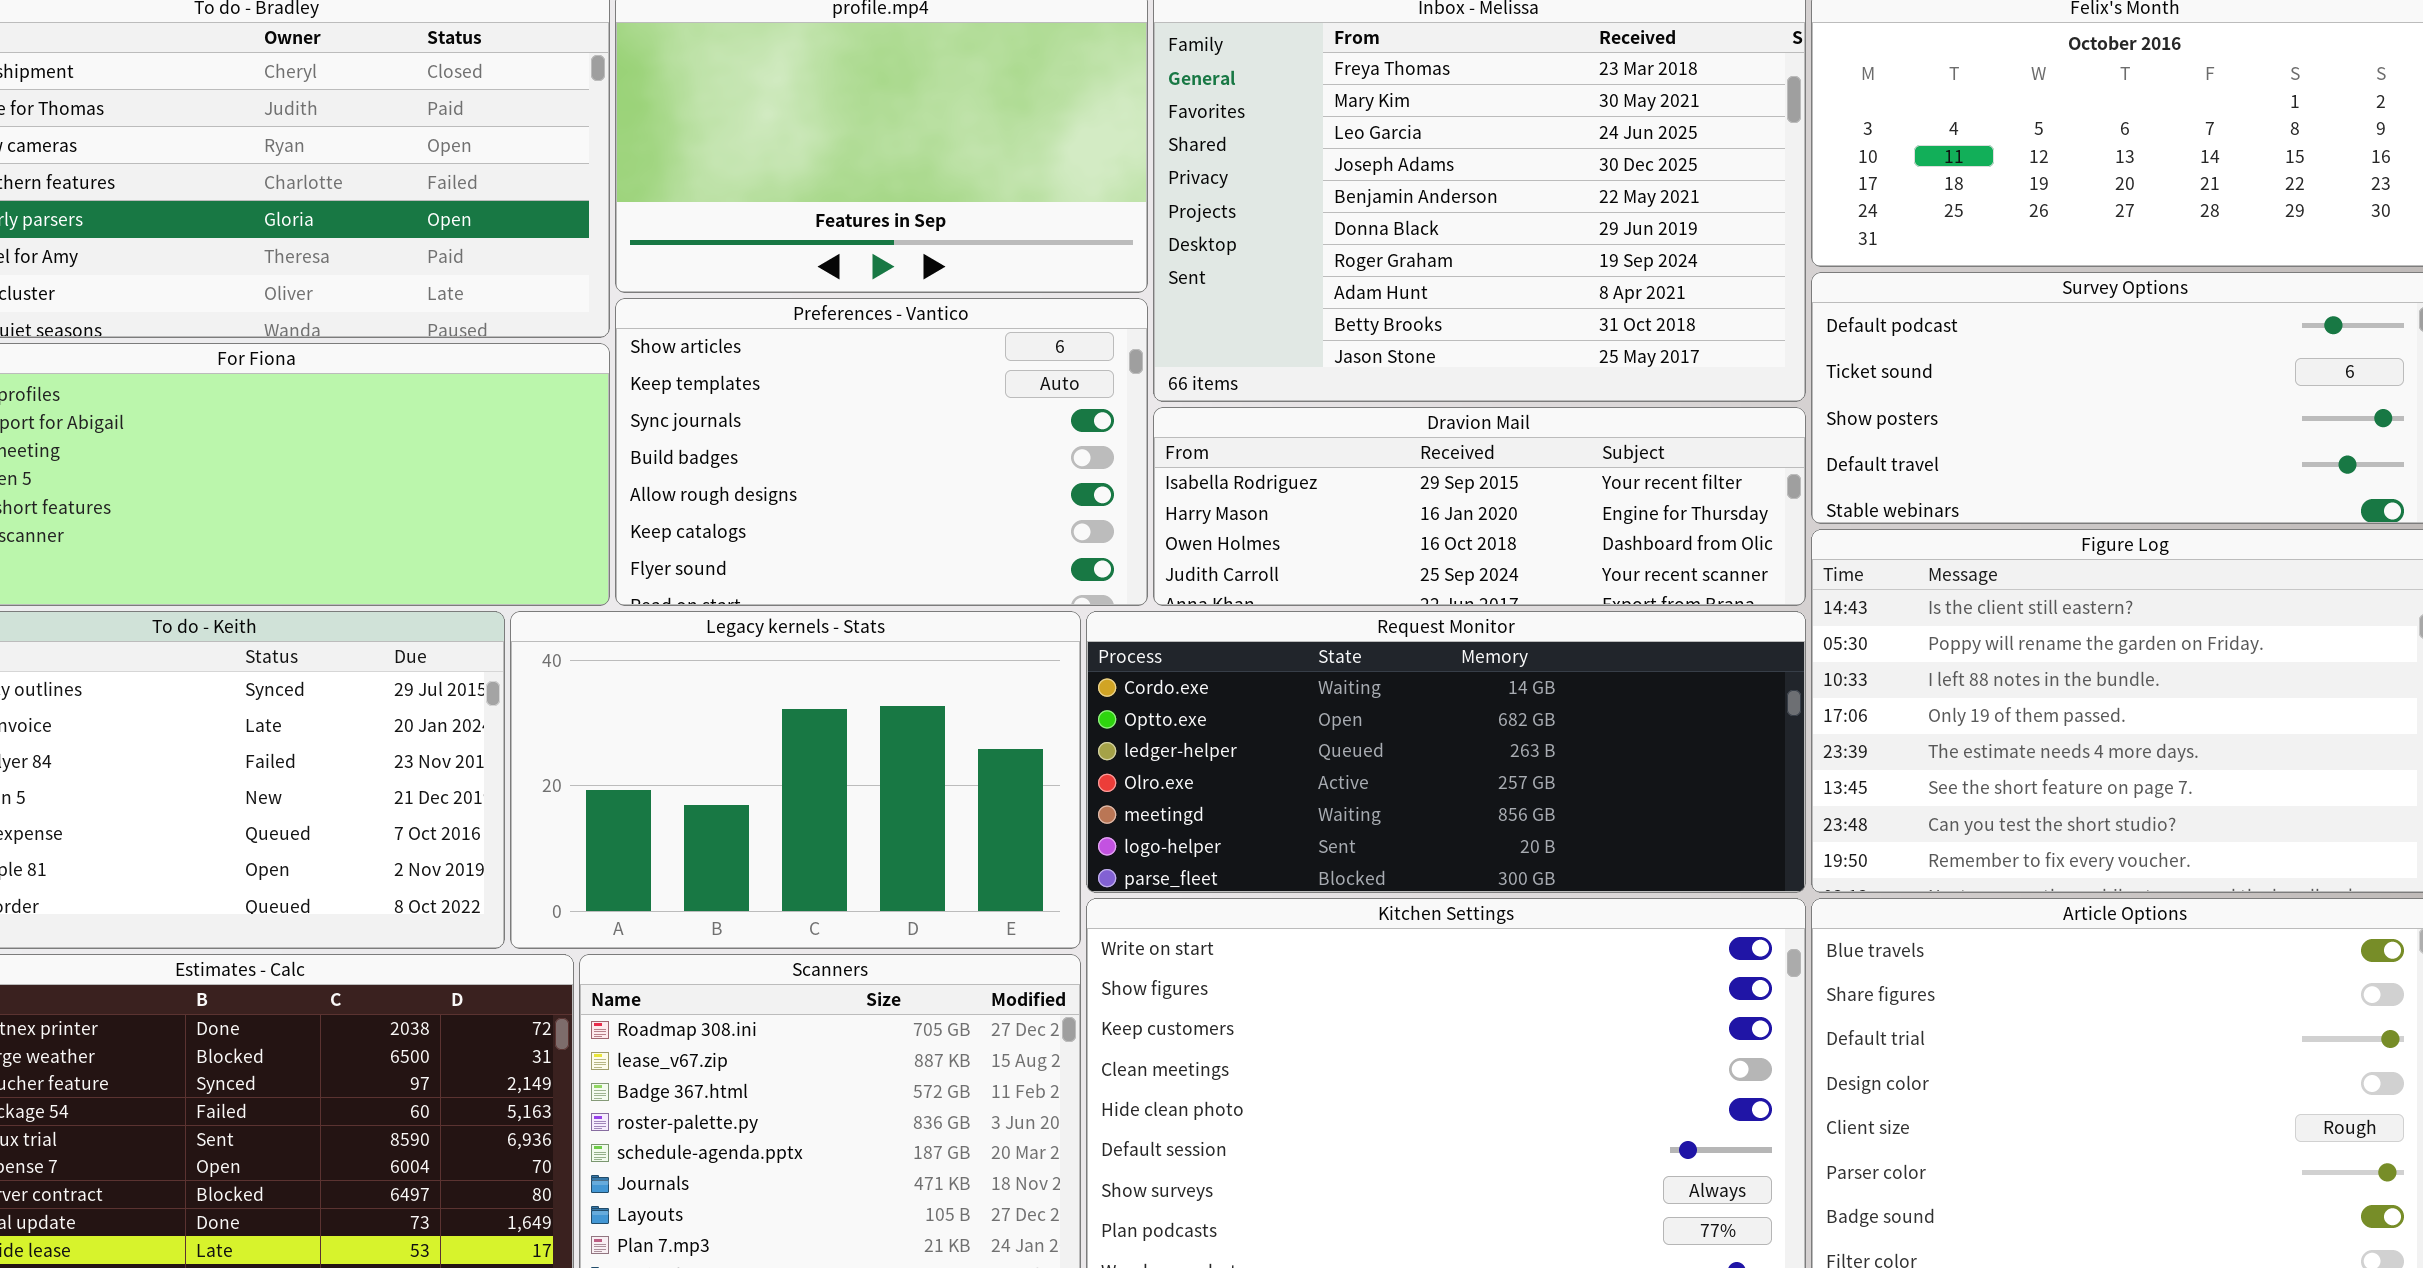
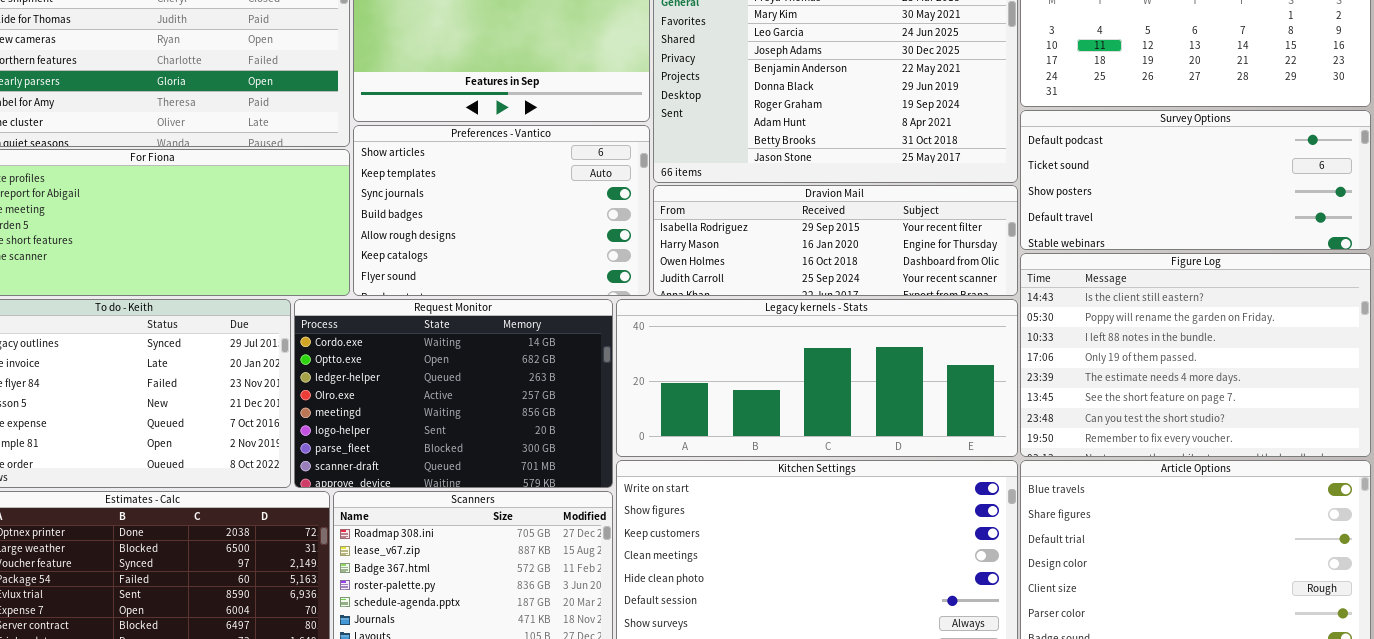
Legacy kernels - Stats: [510,611,1081,949] -> [616,299,1018,457], moved, resized
Request Monitor: [1086,611,1806,893] -> [294,299,613,488], moved, resized

